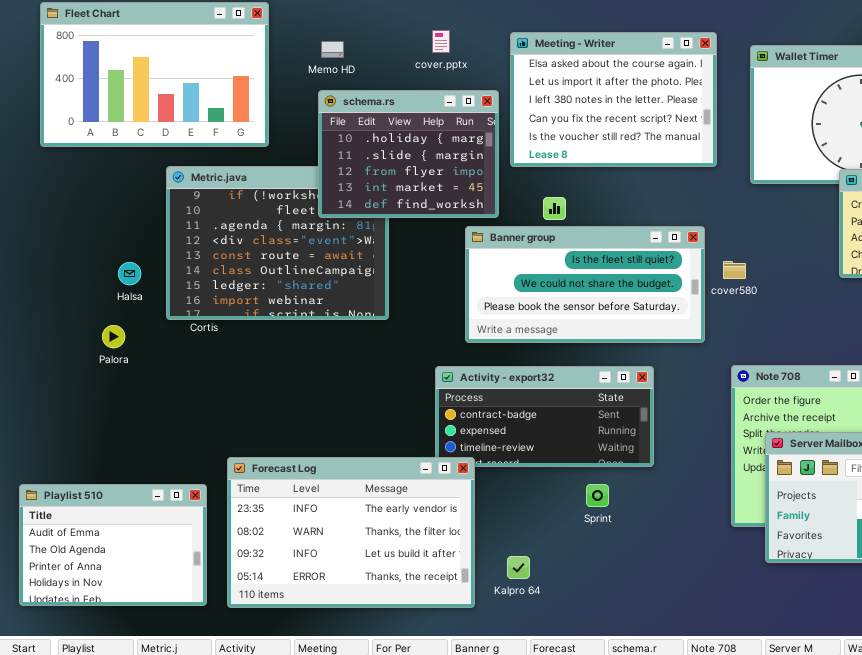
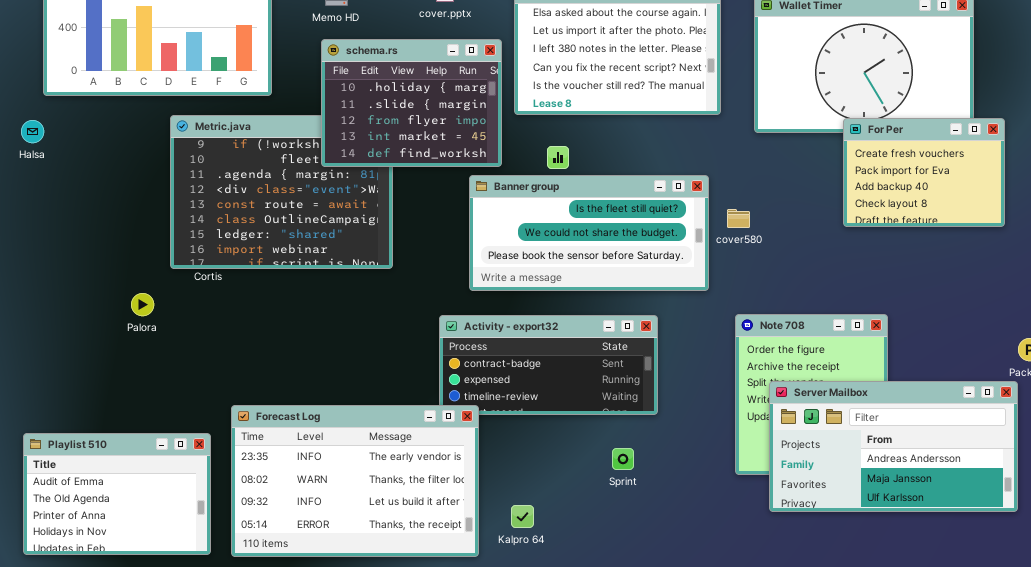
Halsa: [118,262,141,285] -> [21,120,44,143], moved
Palora: [102,325,125,348] -> [131,293,154,316], moved
Sprint: [586,484,609,507] -> [612,448,634,470], moved

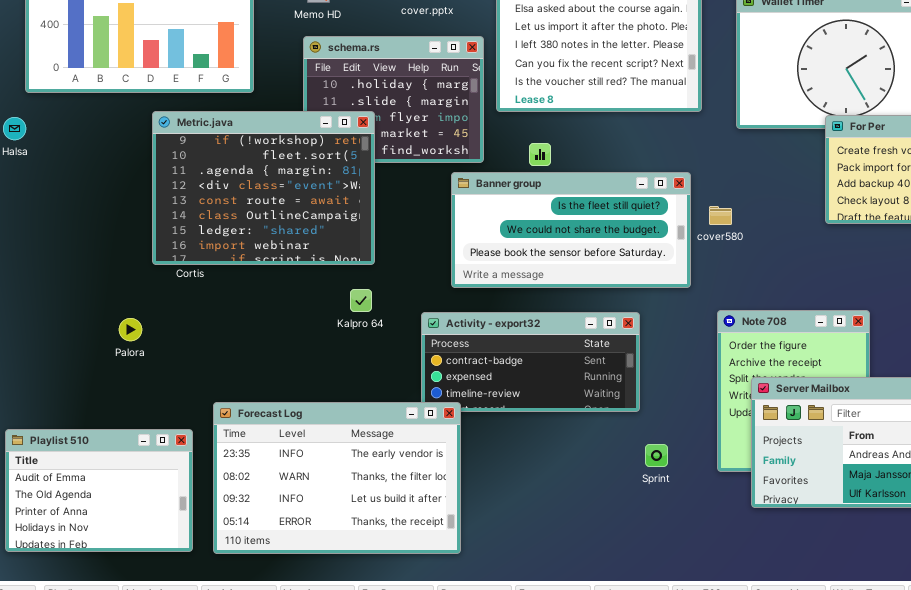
Metric.java: [170,115,393,269] -> [152,111,375,265], raised
Palora: [131,293,154,316] -> [119,318,142,341], moved
Sprint: [612,448,634,470] -> [645,444,668,467], moved
Kalpro 64: [511,505,534,528] -> [350,289,372,312], moved

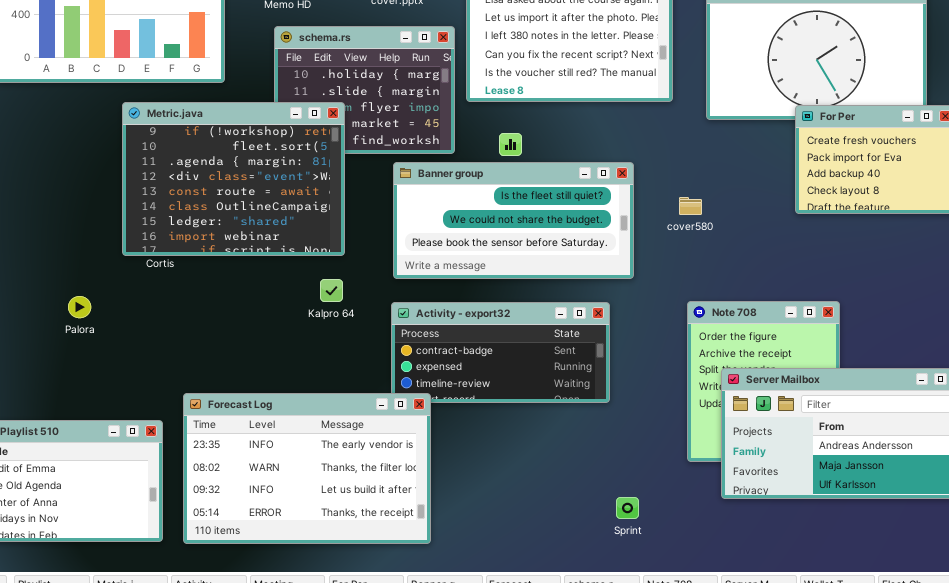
Banner group: [451,172,691,288] -> [393,162,634,279], moved
Palora: [119,318,142,341] -> [68,296,91,318], moved
Sprint: [645,444,668,467] -> [616,497,639,519], moved

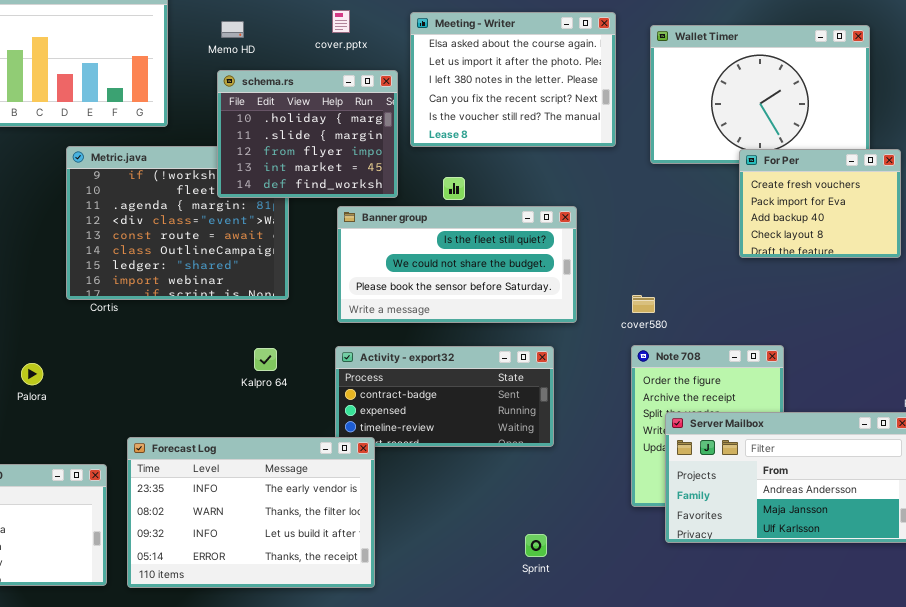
schema.rs: [274,26,455,154] -> [217,70,398,198], raised
cover580: [679,197,702,215] -> [632,295,655,313], moved
Kalpro 64: [320,279,343,302] -> [254,348,277,371], moved
Palora: [68,296,91,318] -> [21,363,43,385], moved
Sprint: [616,497,639,519] -> [525,534,547,557], moved

